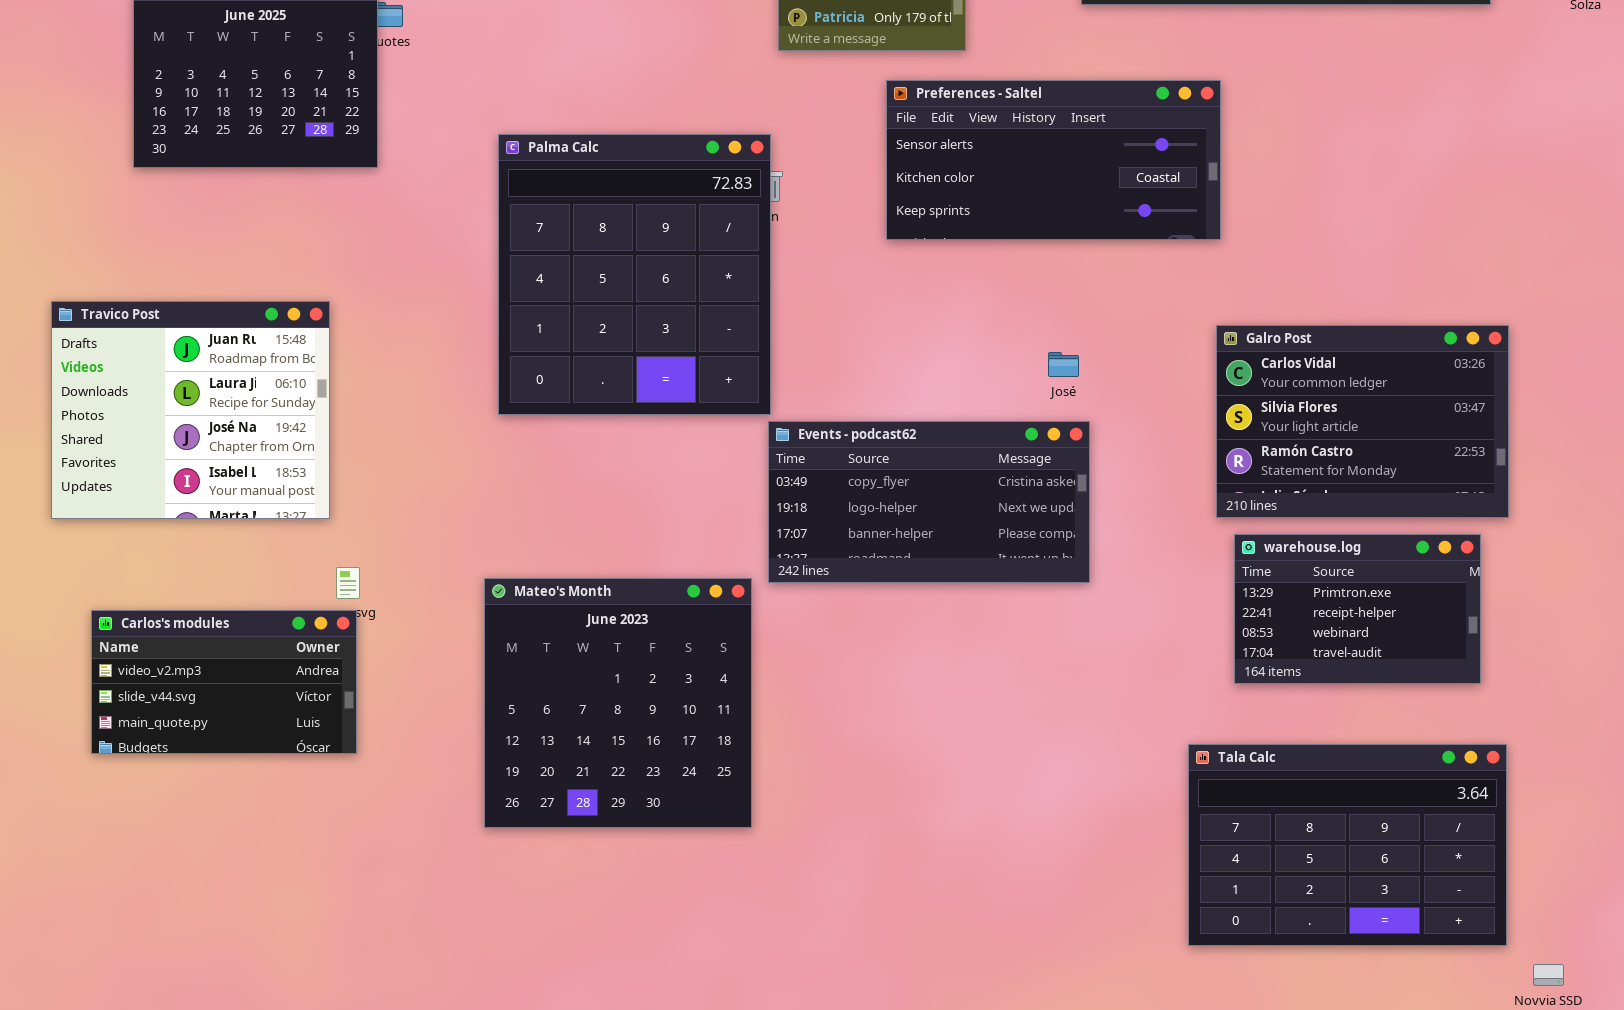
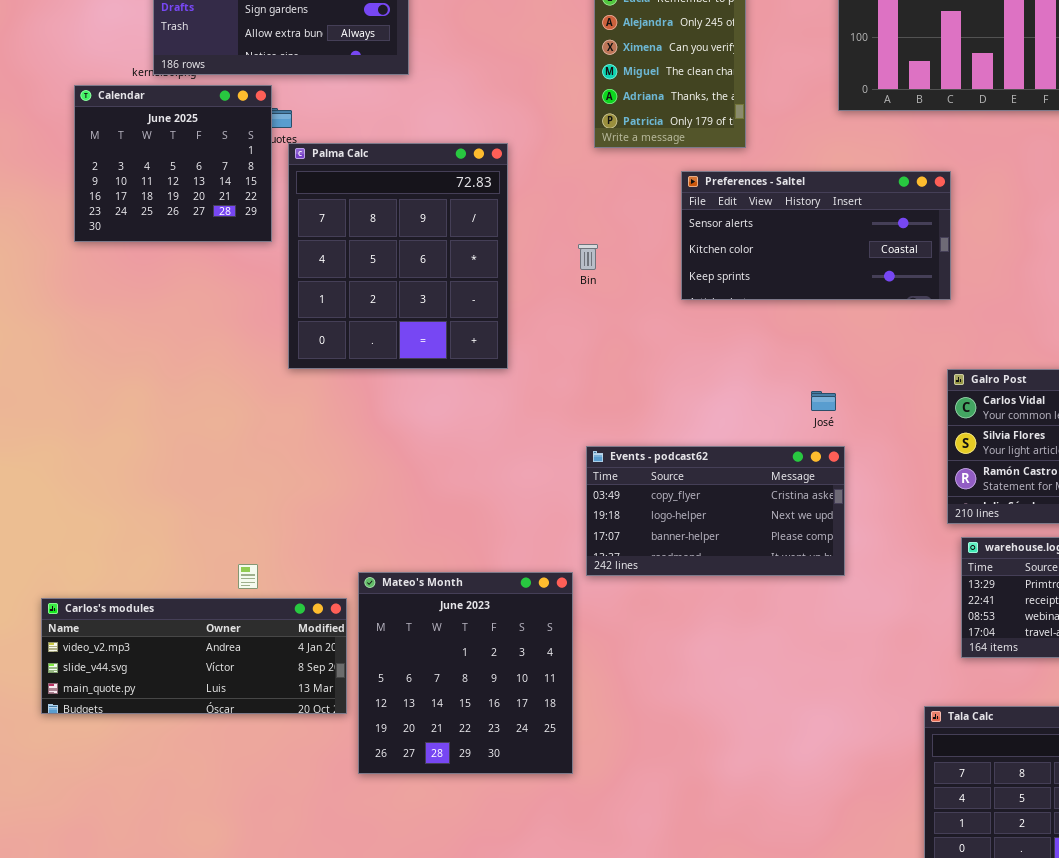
Palma Calc: [498,134,771,415] -> [288,143,508,369], moved
Travico Post: [51,301,330,519] -> none, closed
Carlos's modules: [91,610,357,754] -> [41,598,347,714], resized

